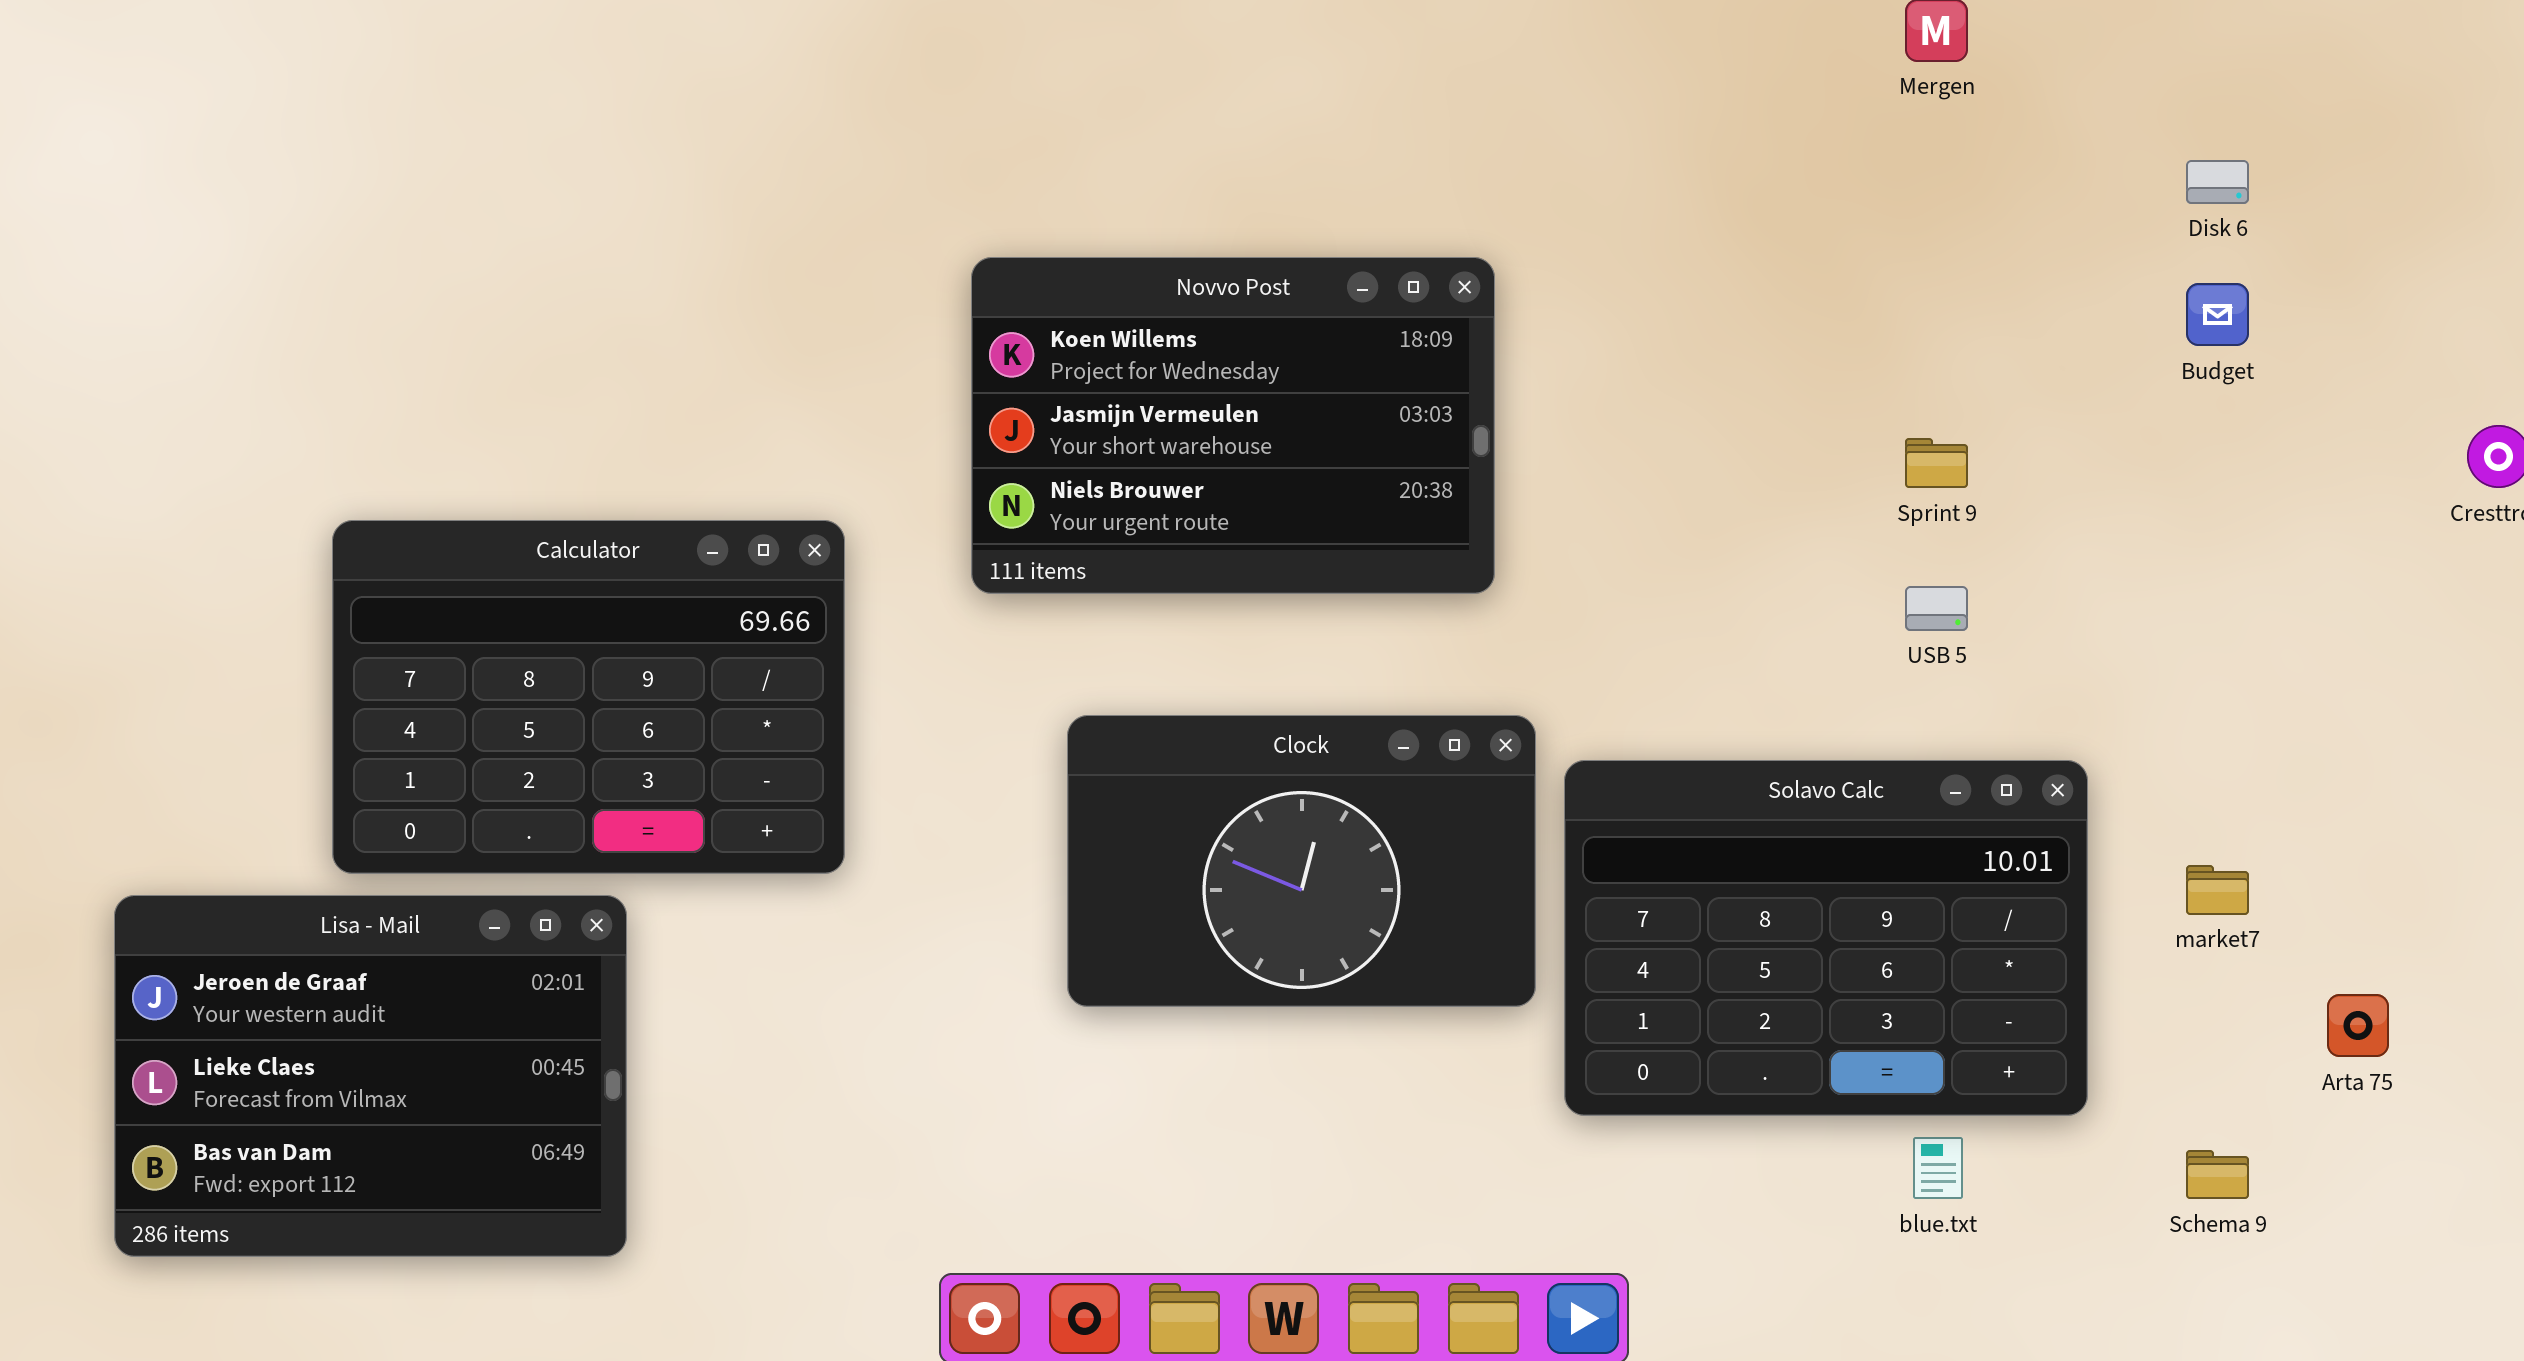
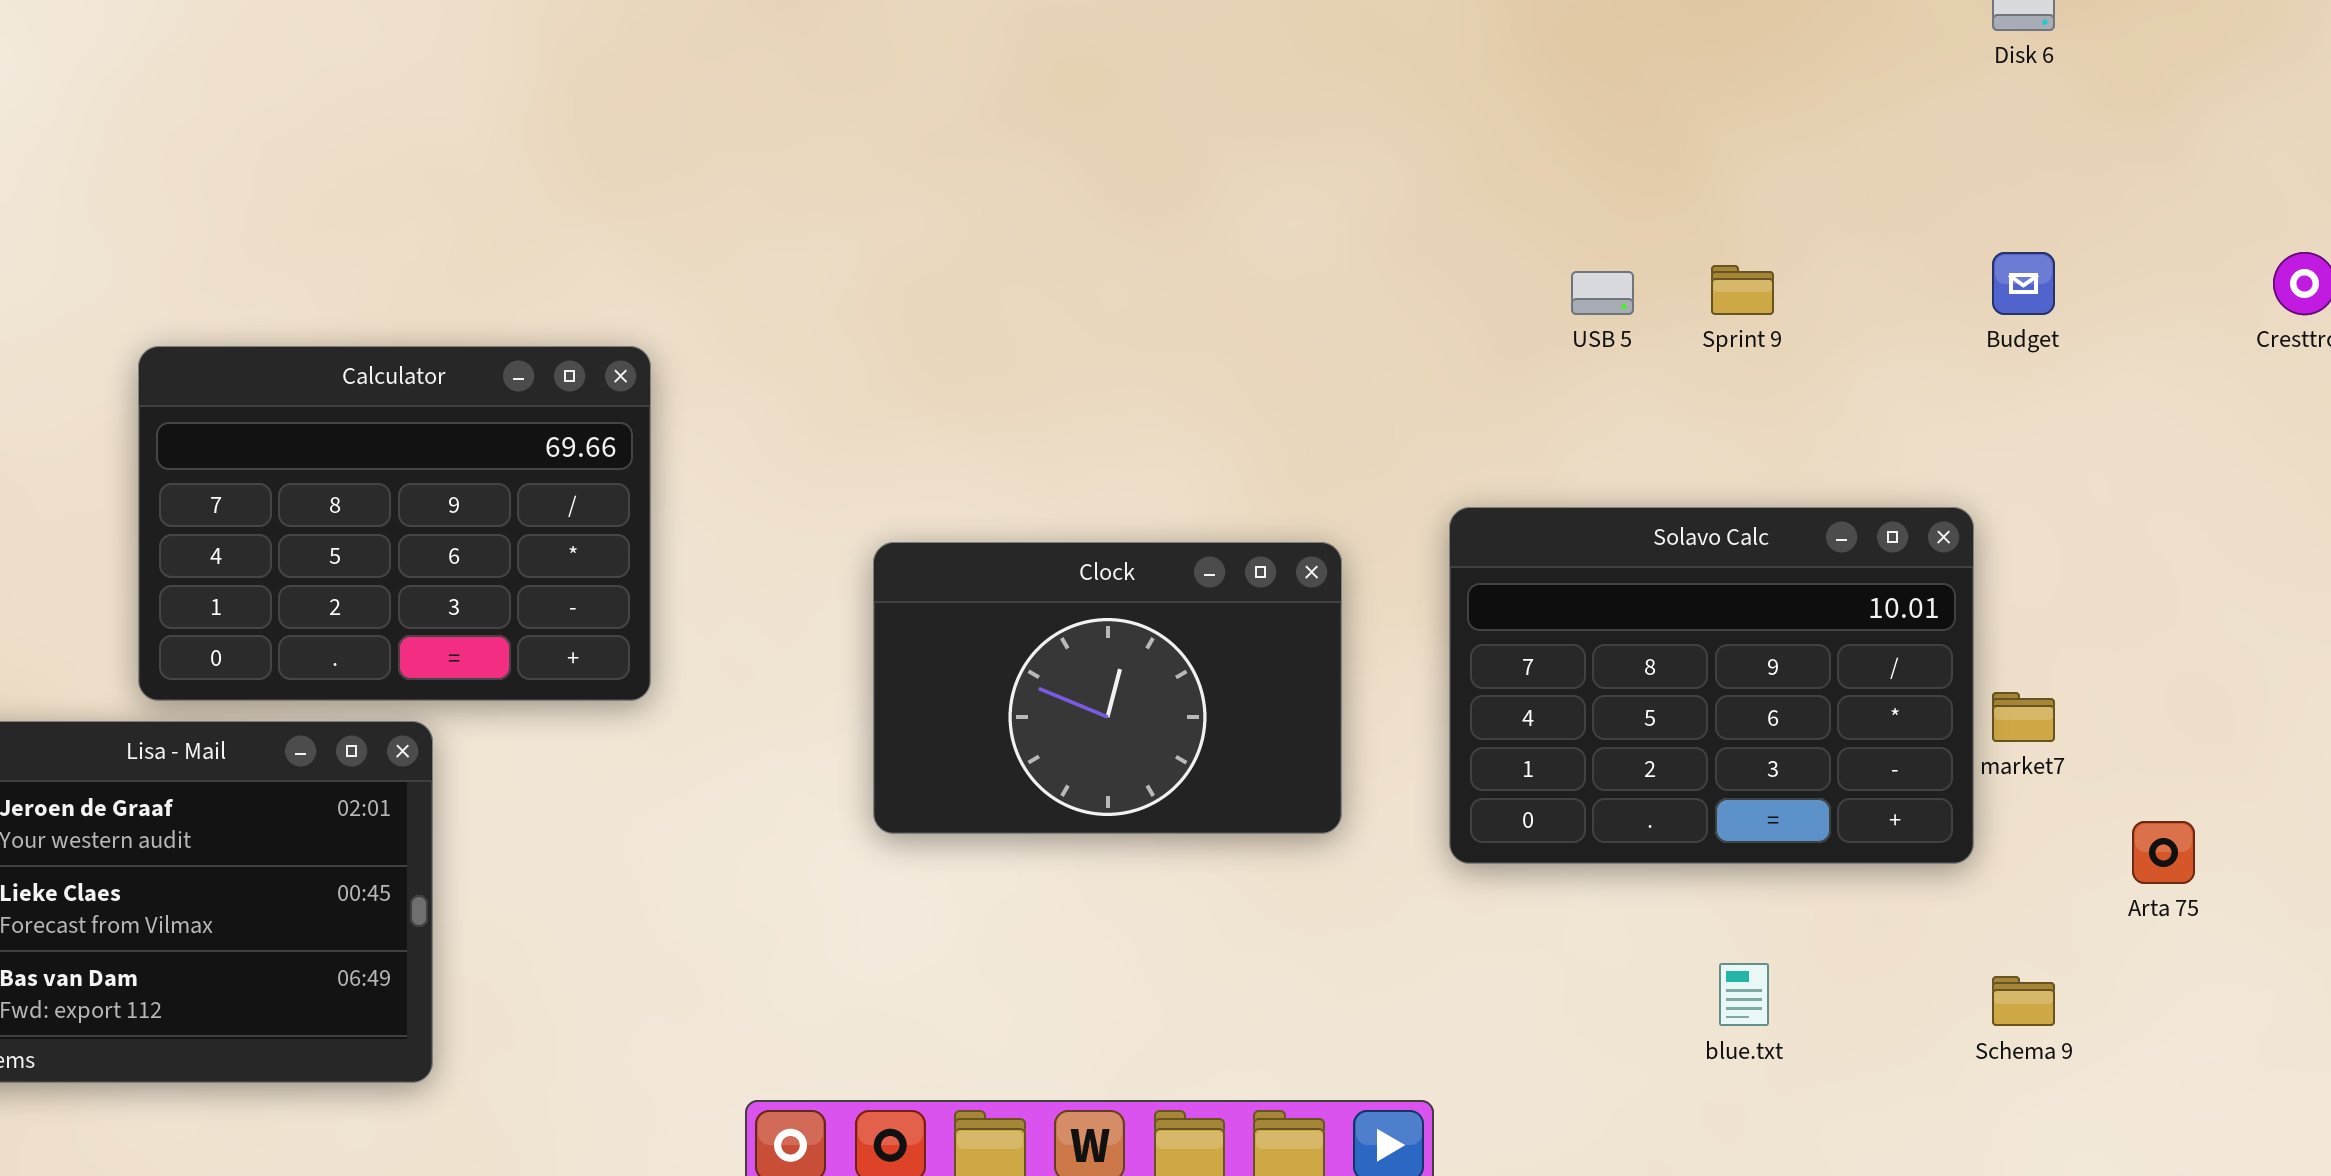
Novvo Post: [971,257,1495,594] -> none, closed
Budget: [2186,283,2249,346] -> [1992,252,2055,315], moved
USB 5: [1905,586,1968,631] -> [1571,271,1634,315], moved
Solavo Calc: [1564,760,2088,1116] -> [1449,507,1974,864], moved

